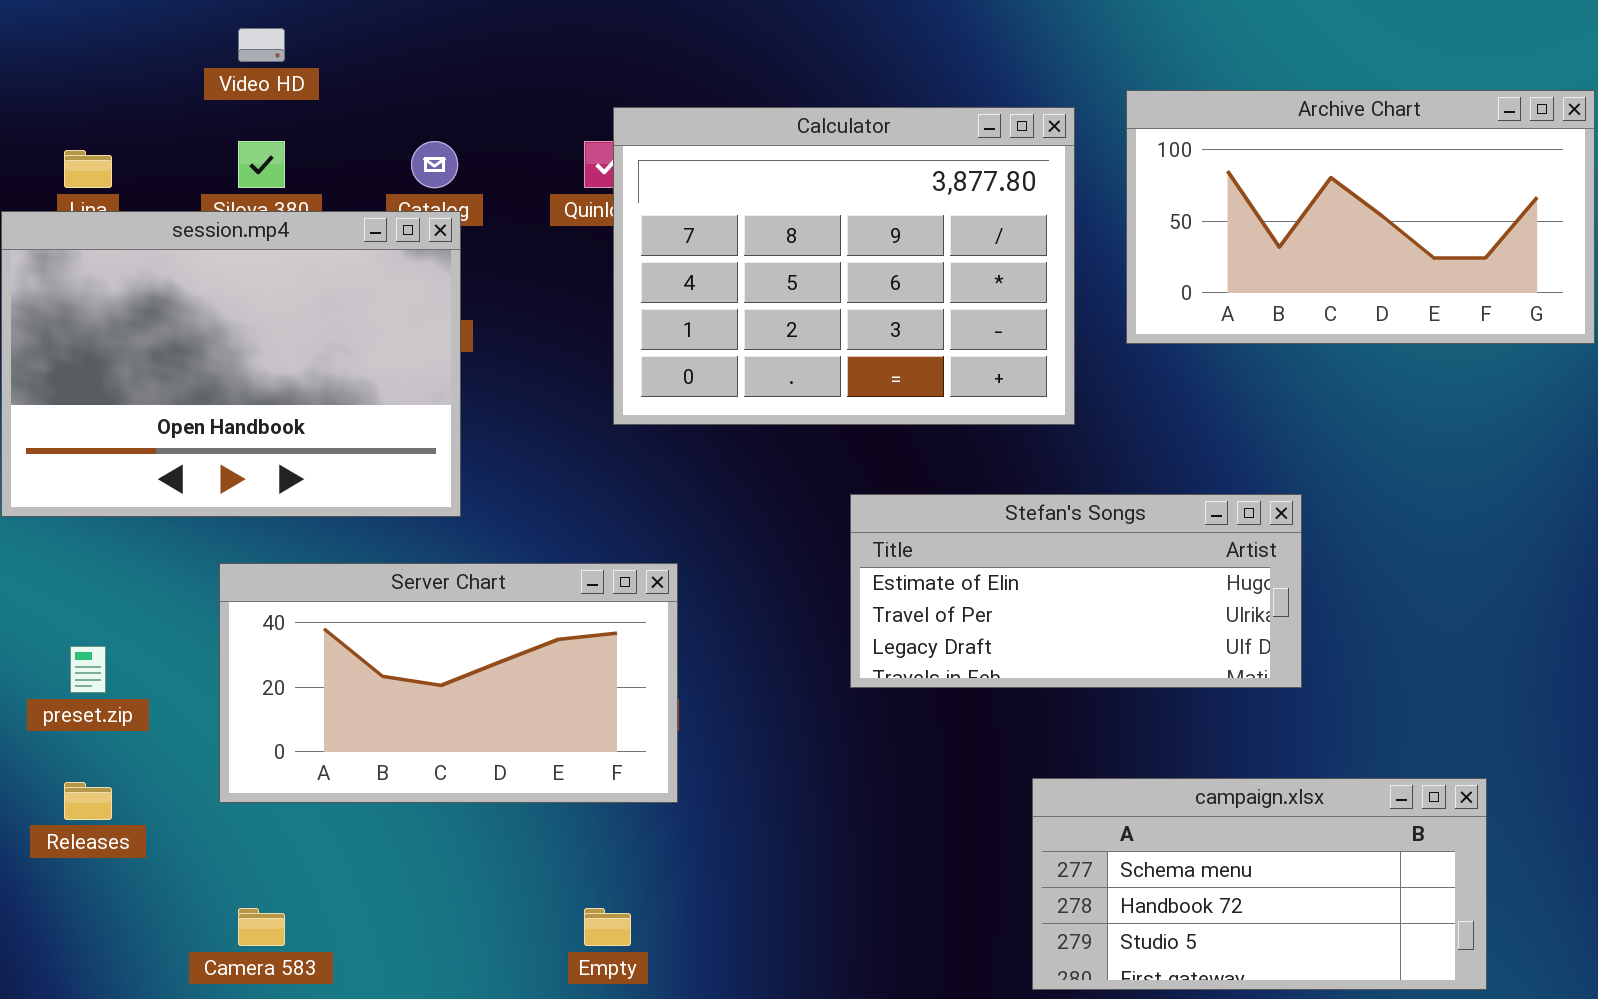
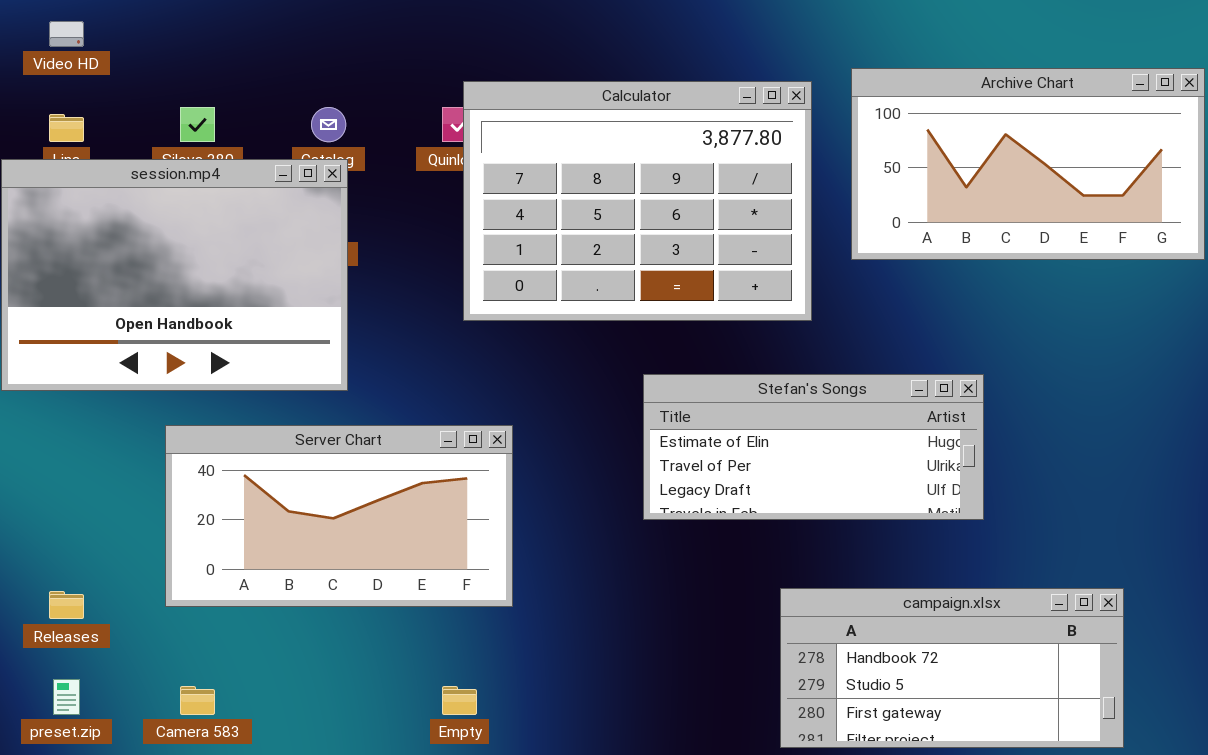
Video HD: [238,28,285,62] -> [49,21,84,47], moved
preset.zip: [70,646,106,693] -> [53,679,80,715], moved
campaign.xlsx: [1032,778,1487,990] -> [780,588,1124,748], scrolled down 1 row

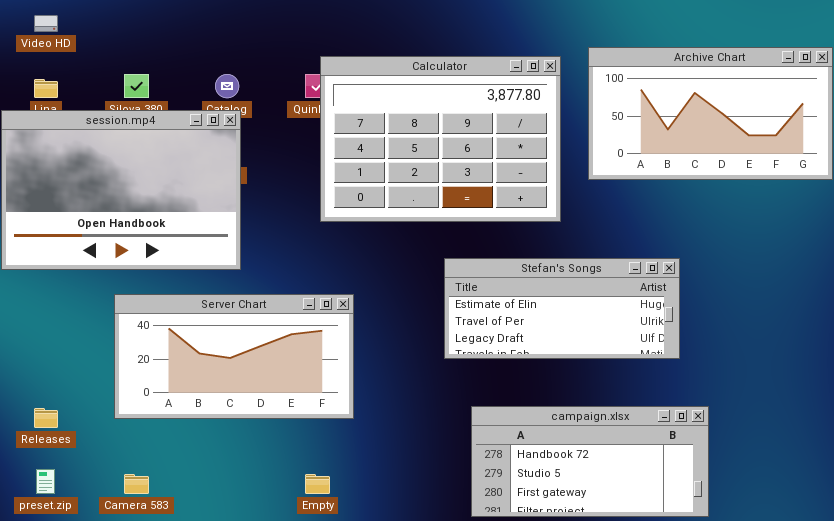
campaign.xlsx: [780,588,1124,748] -> [471,406,709,517], moved

